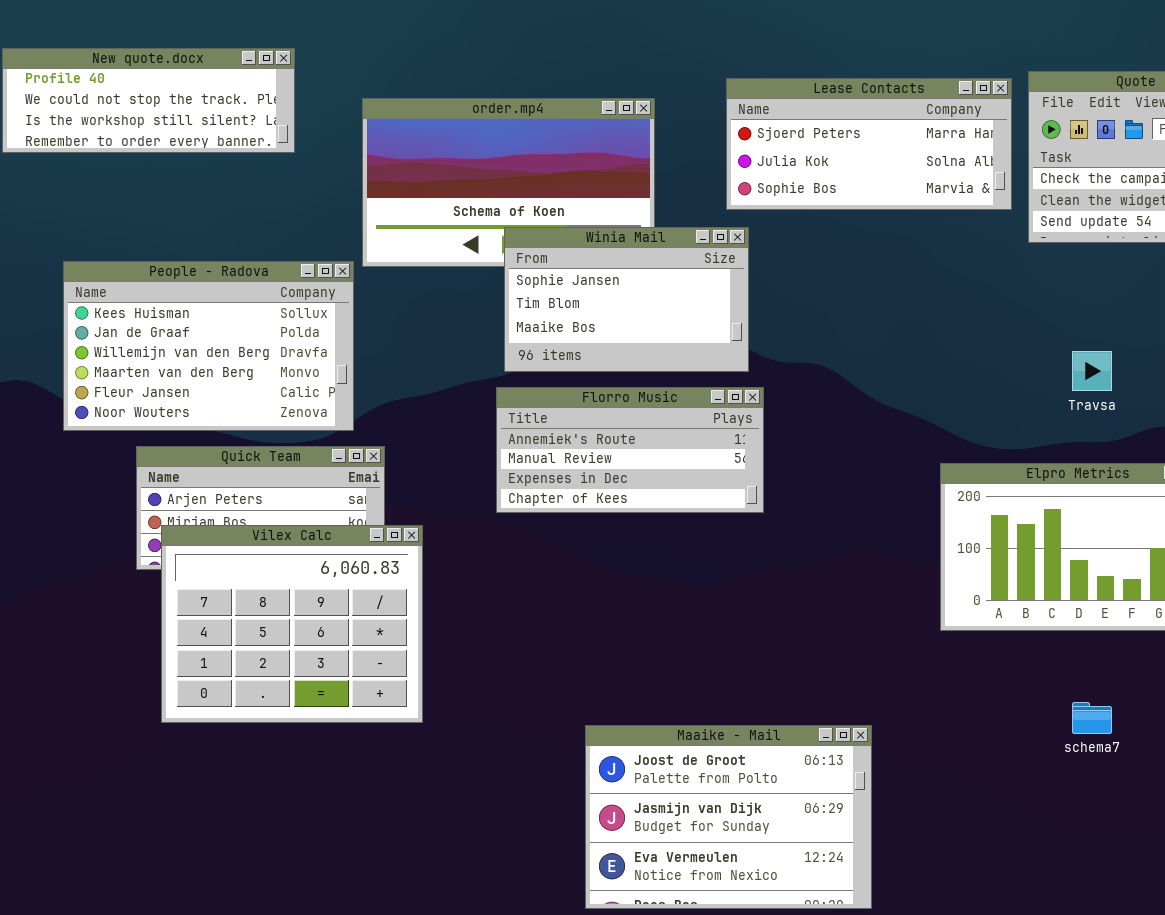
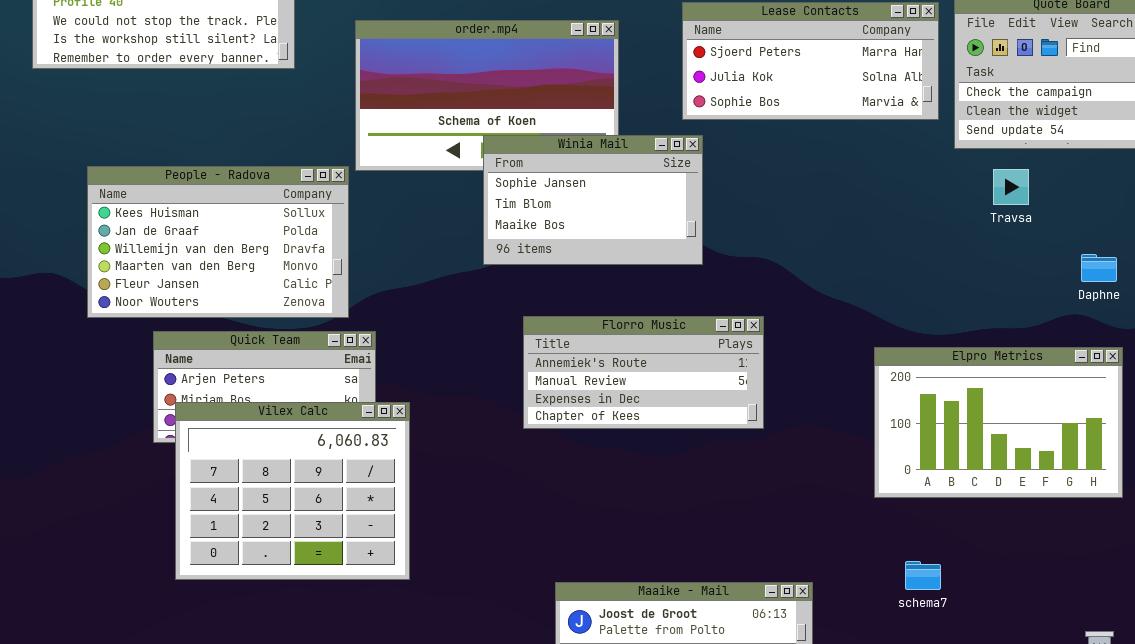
Travsa: [1072,351,1112,391] -> [993,169,1029,205], moved
Florro Music: [496,387,764,513] -> [523,316,764,429], moved
schema7: [1072,702,1112,734] -> [905,561,941,590], moved

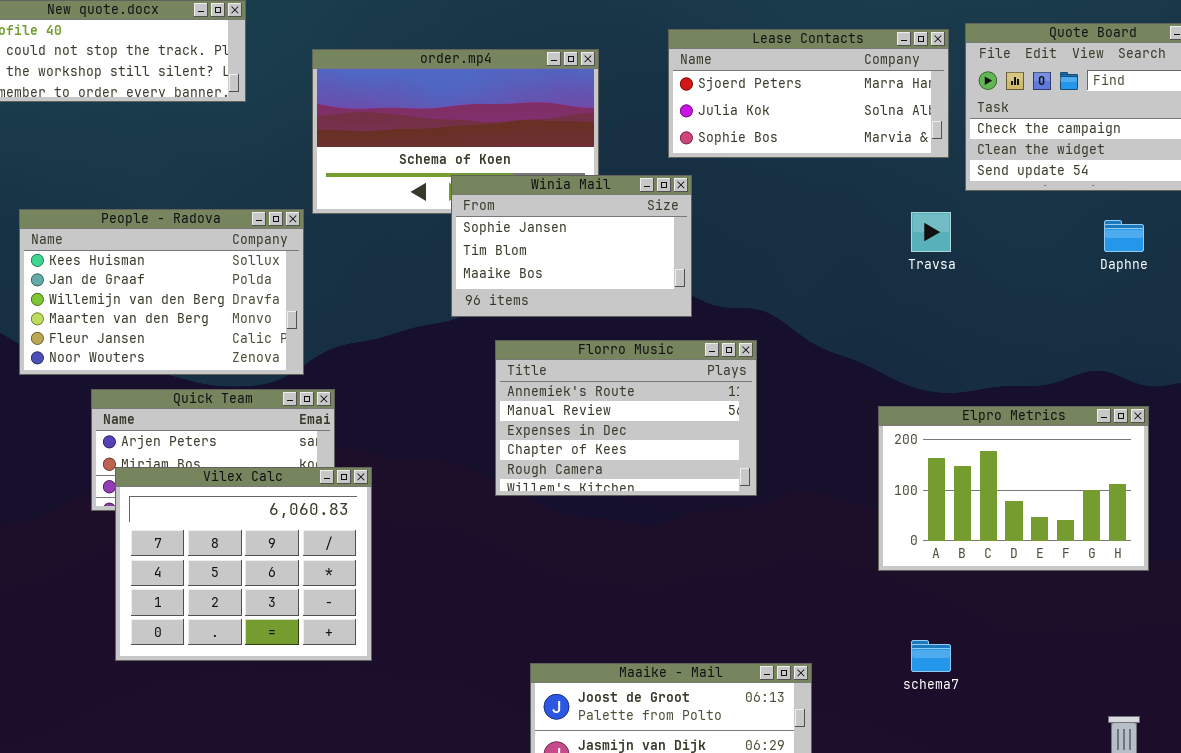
Travsa: [993,169,1029,205] -> [911,212,951,252], moved
Daphne: [1081,254,1117,282] -> [1104,220,1144,252], moved
Florro Music: [523,316,764,429] -> [495,340,757,496], resized

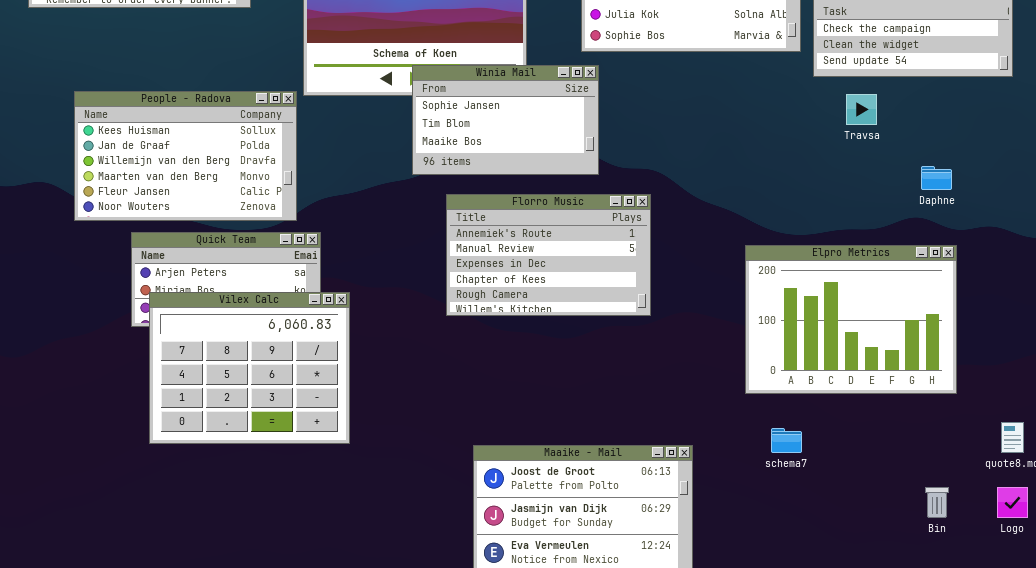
Travsa: [911,212,951,252] -> [846,94,877,125], moved
Daphne: [1104,220,1144,252] -> [921,166,952,190], moved
Elpro Metrics: [878,406,1149,571] -> [745,245,957,394], resized

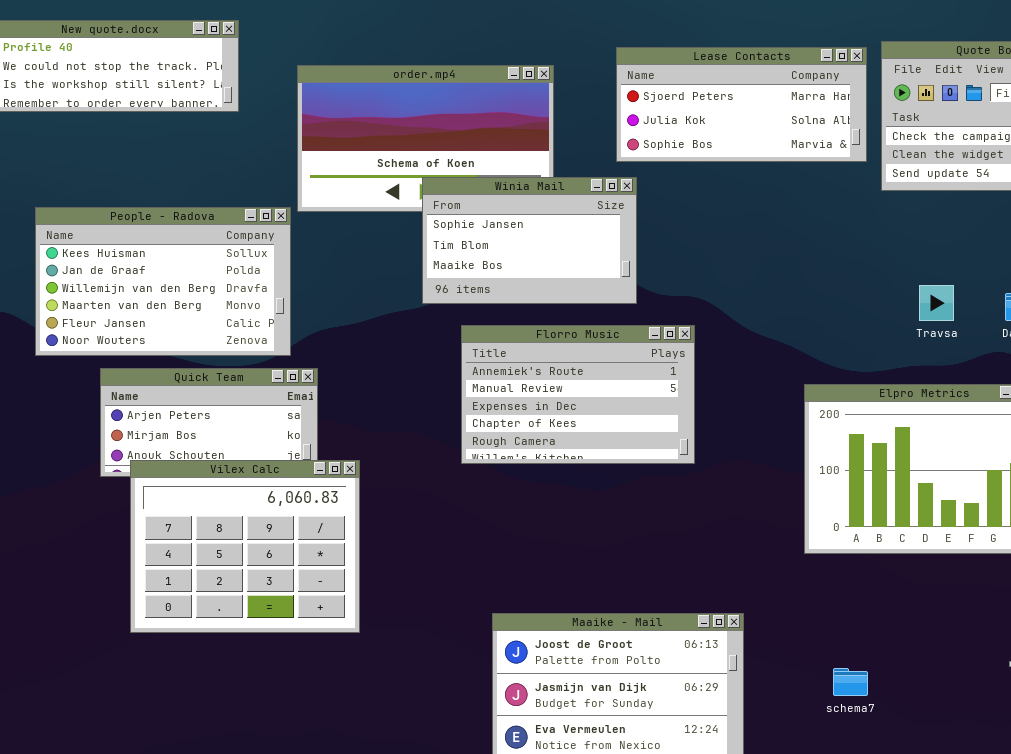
Travsa: [846,94,877,125] -> [919,285,954,321], moved
Vilex Calc: [149,292,350,444] -> [130,460,360,633], moved
schema7: [771,428,802,453] -> [833,668,868,696], moved

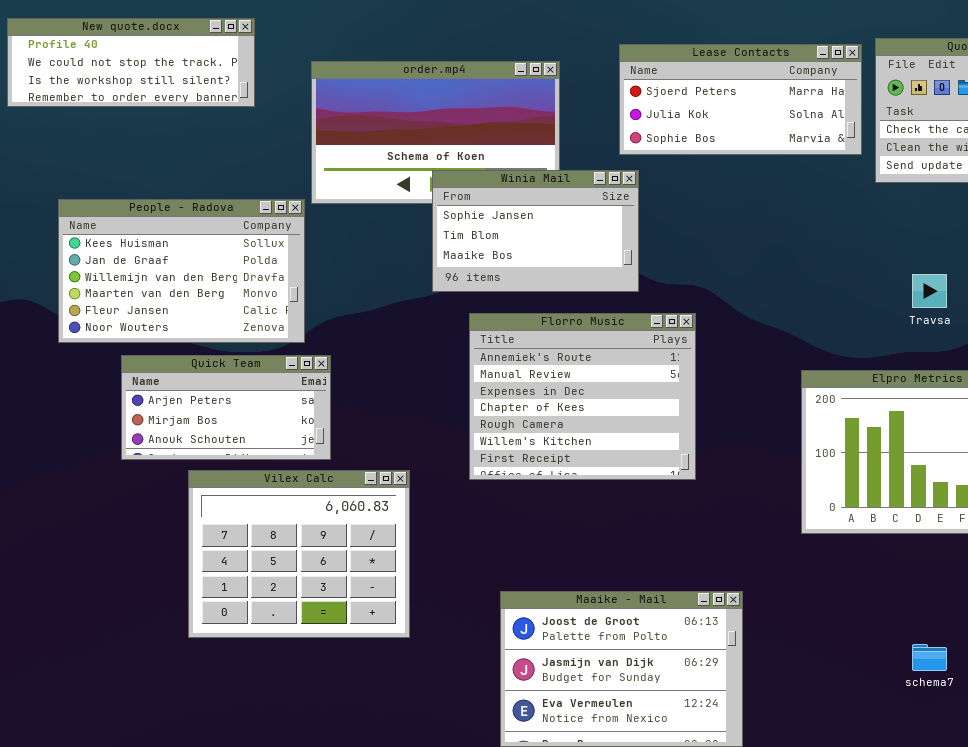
Florro Music: [461,325,695,464] -> [469,313,696,480], resized
Vilex Calc: [130,460,360,633] -> [188,470,410,638], moved
schema7: [833,668,868,696] -> [912,644,947,671], moved

